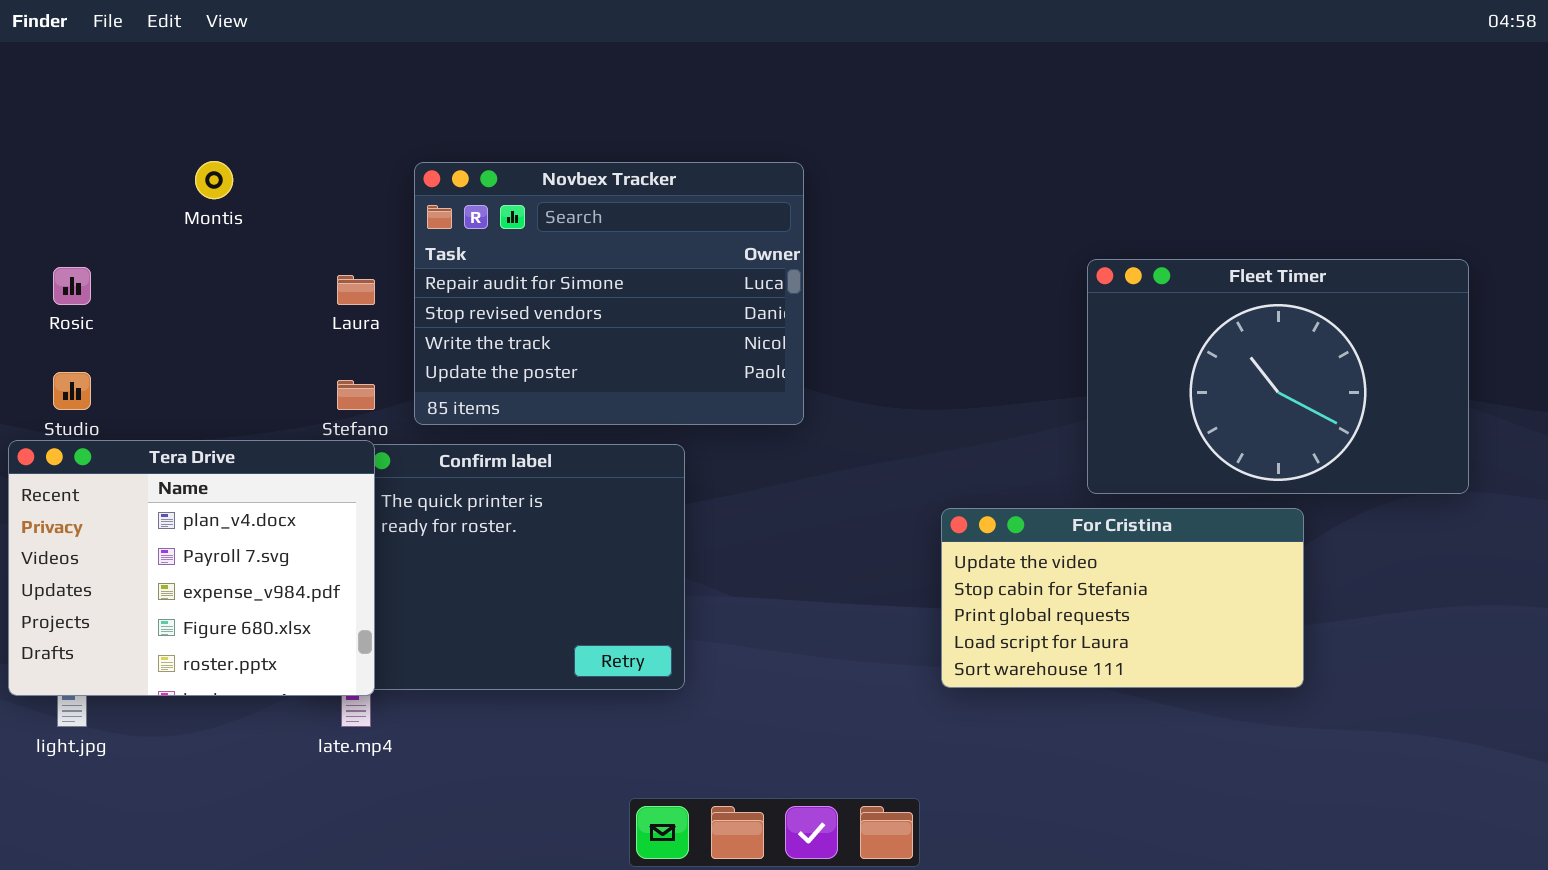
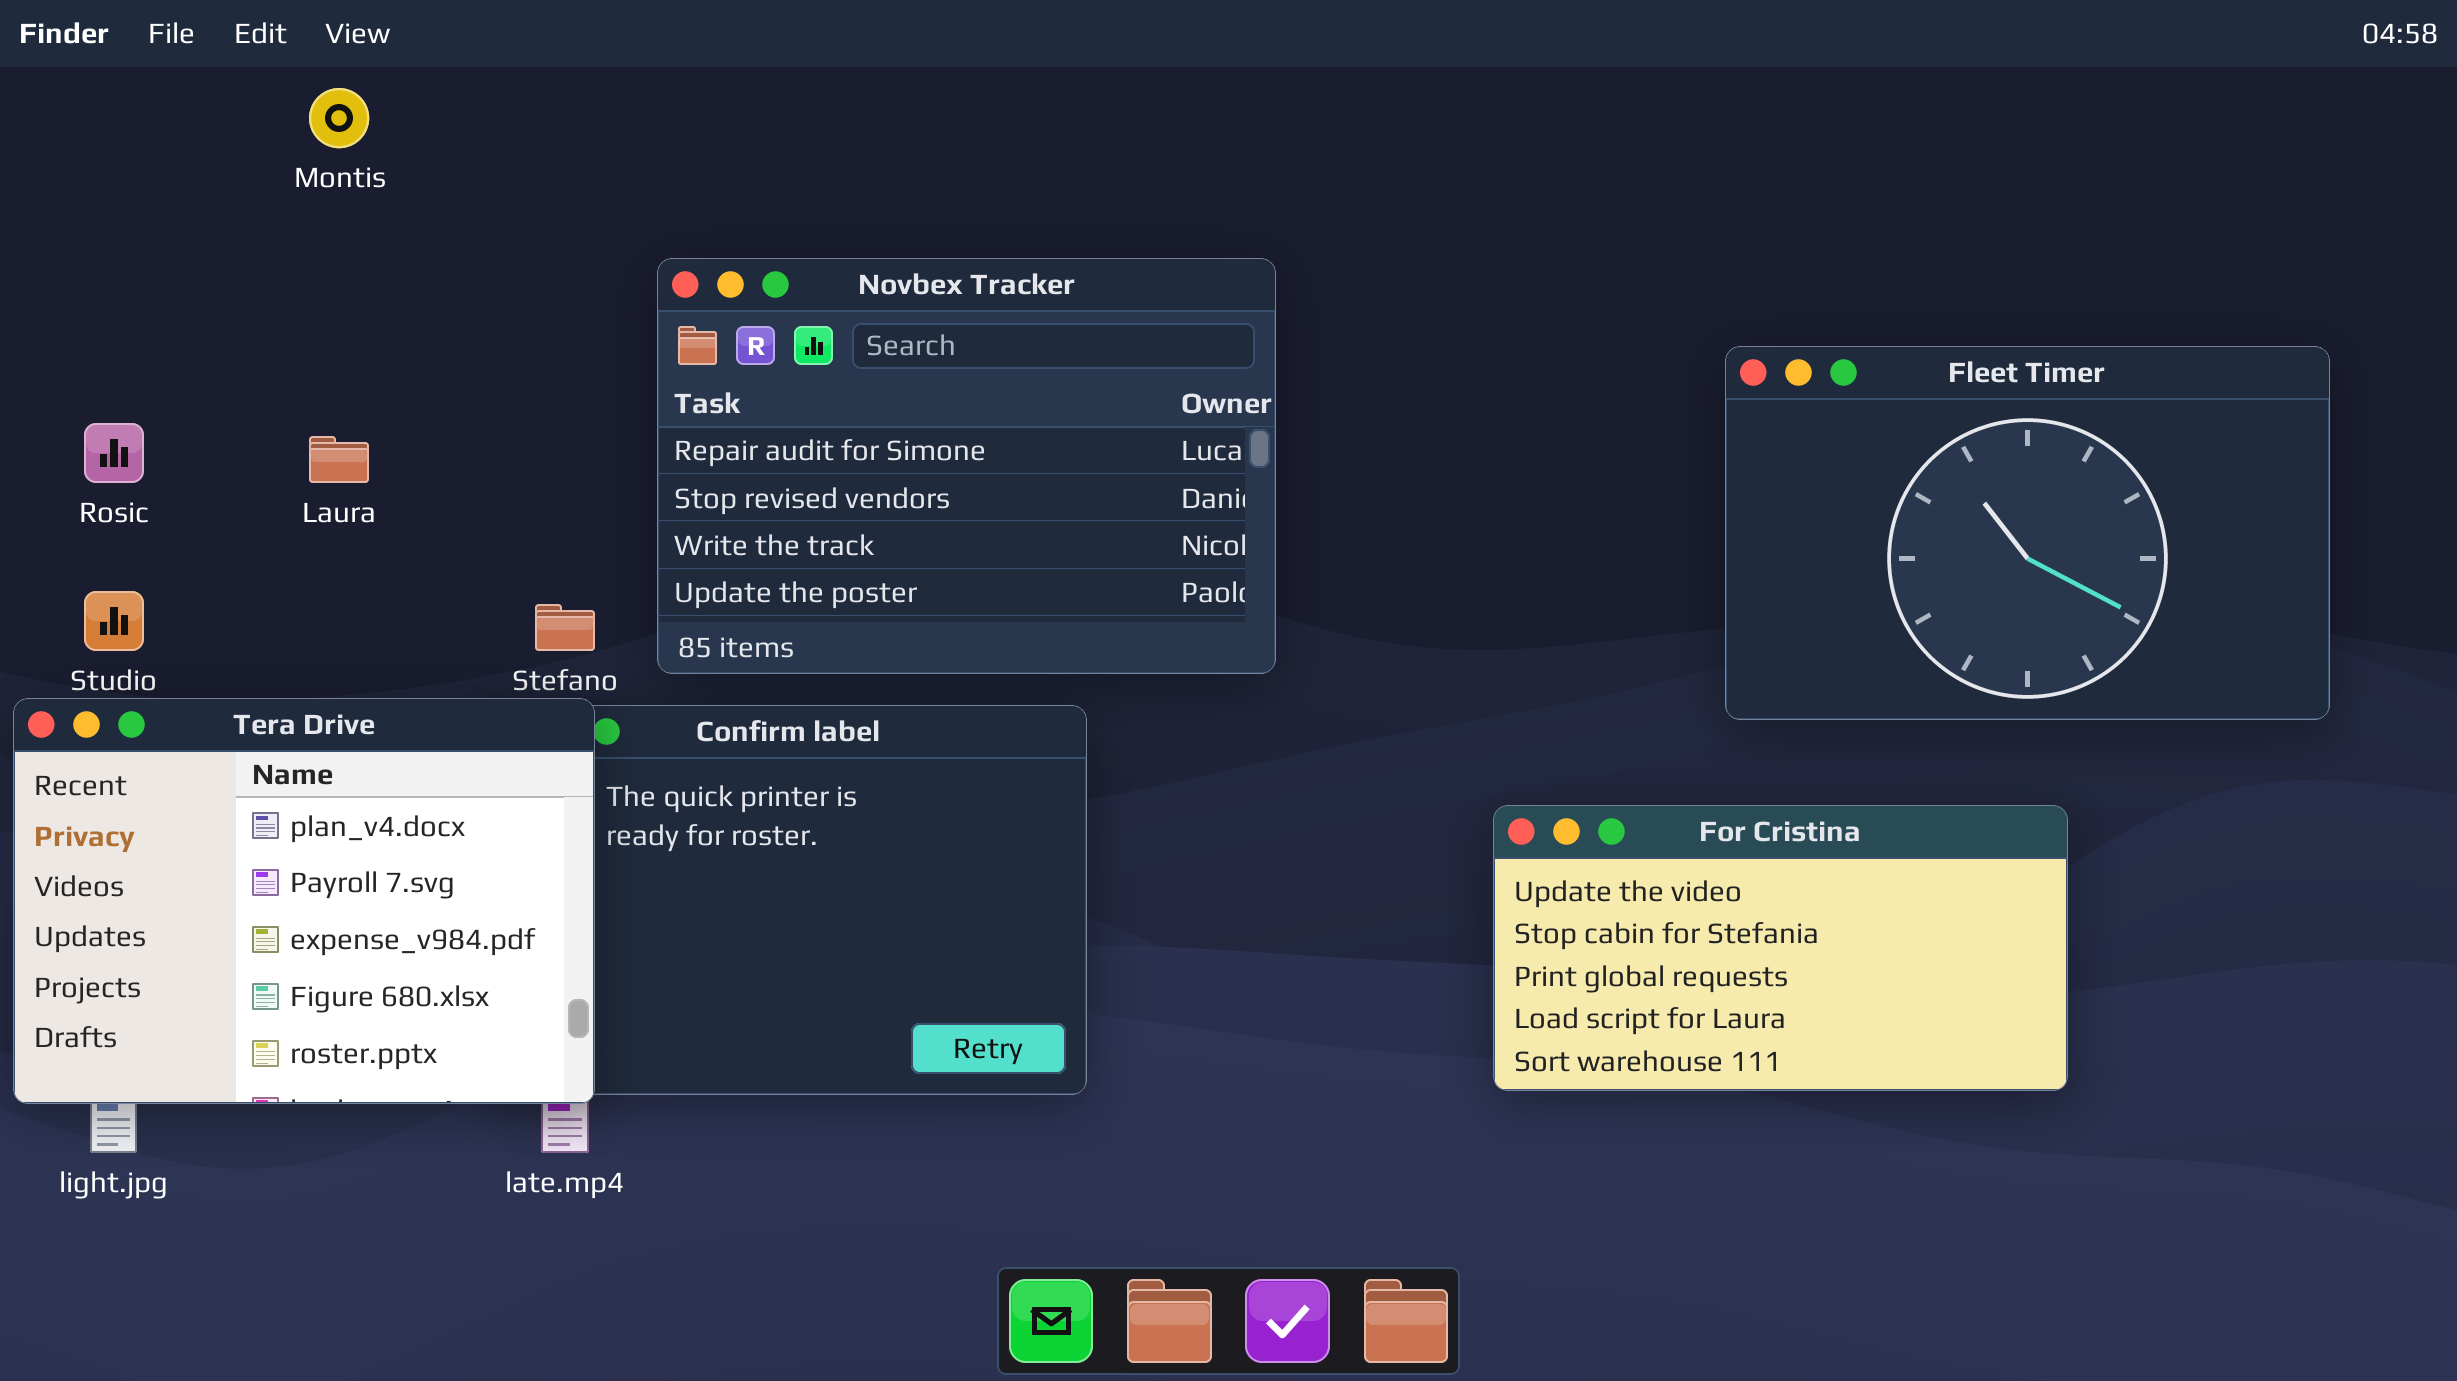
Montis: [195,161,233,199] -> [309,88,369,148], moved
Fleet Timer: [1087,259,1469,494] -> [1725,346,2330,720], moved
Laura: [337,275,375,305] -> [309,436,369,483], moved

